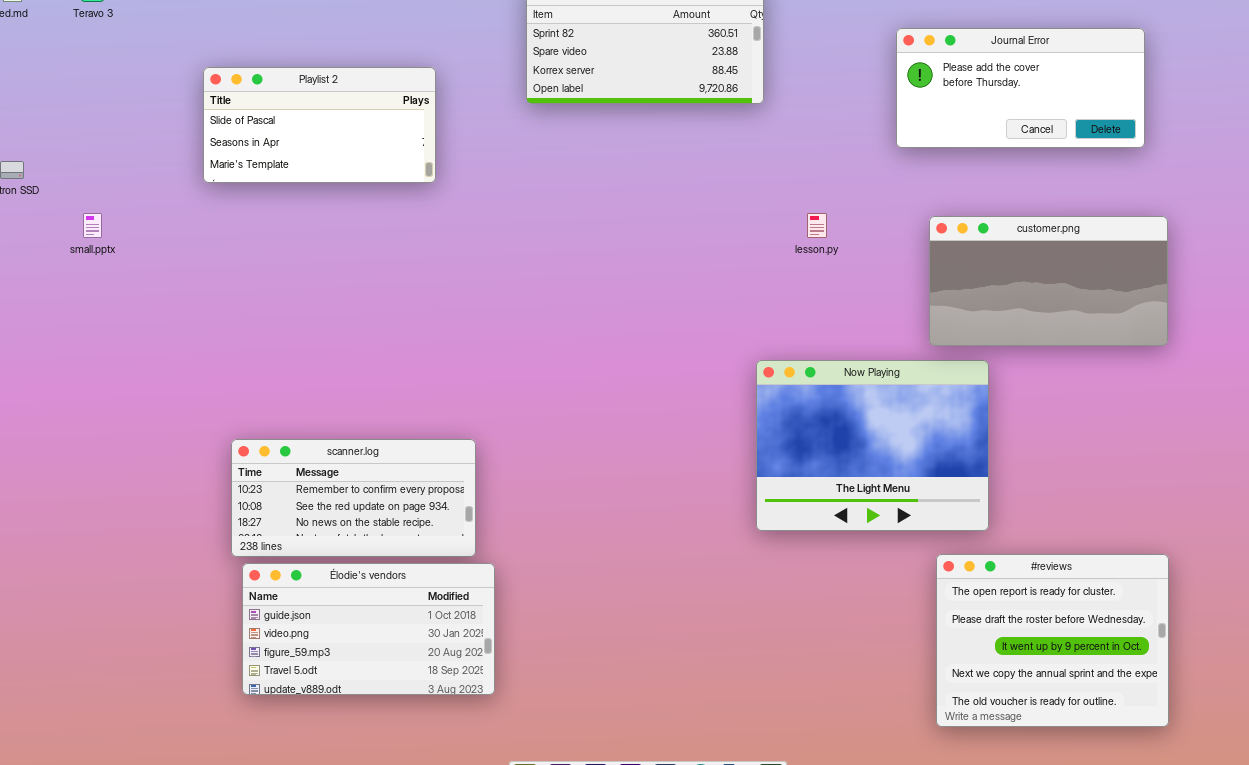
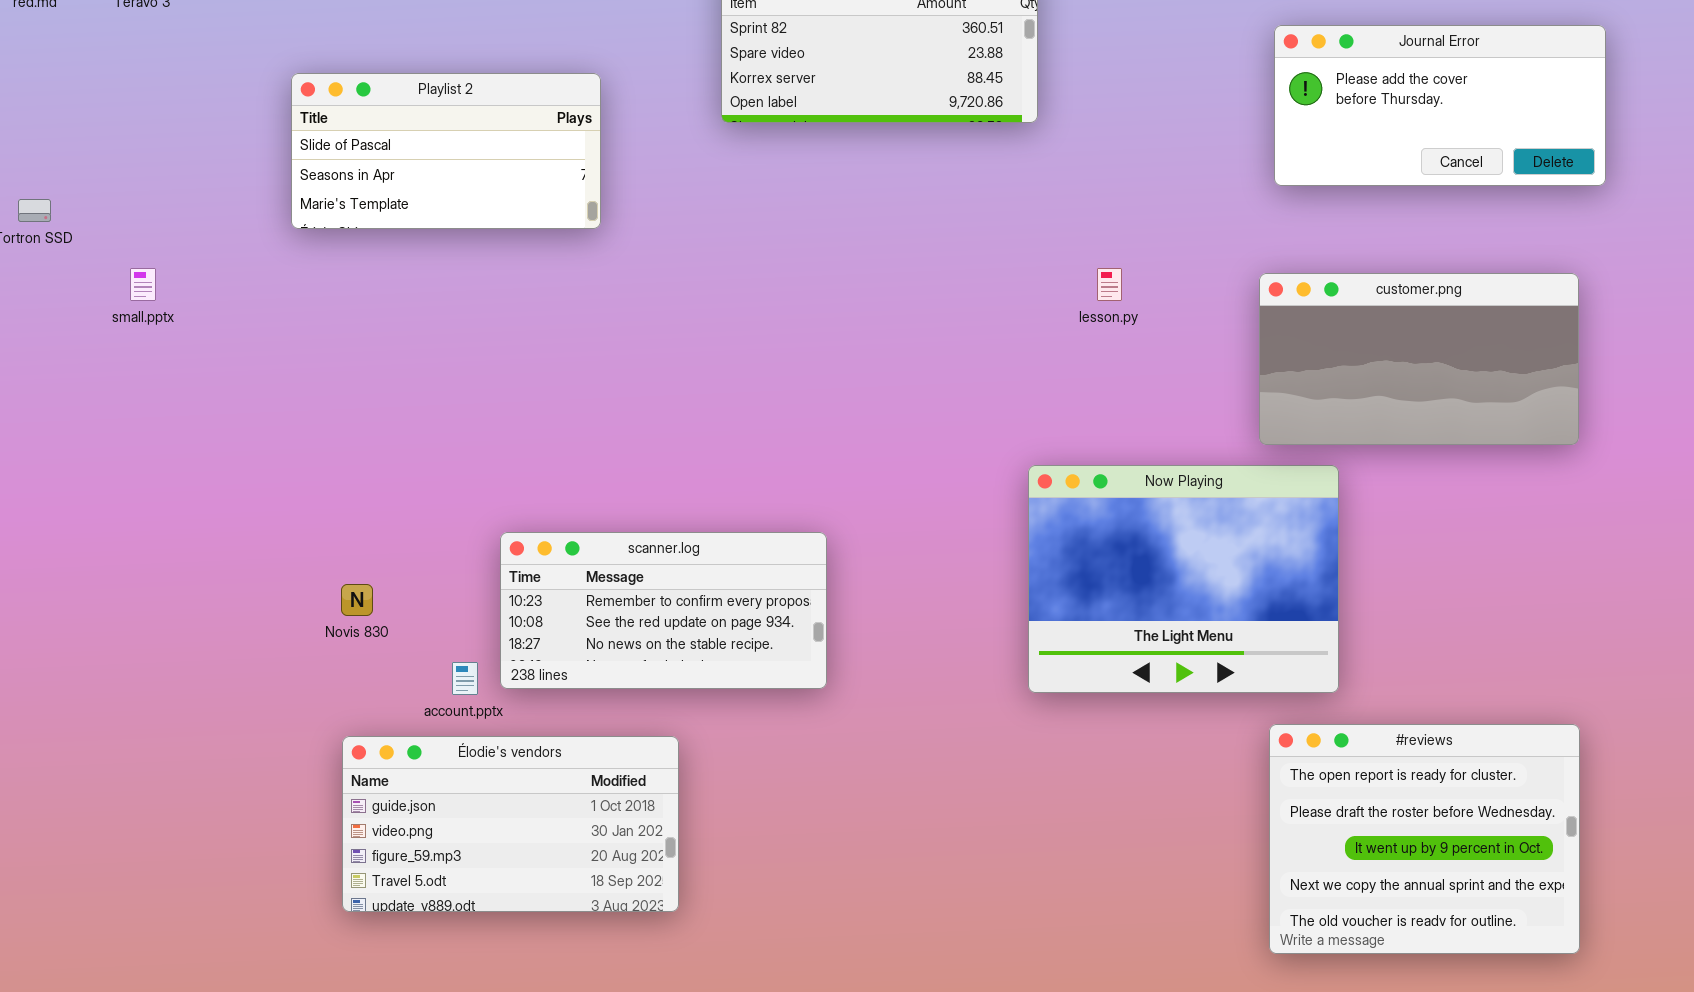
Journal Error: [896,28,1145,148] -> [1274,25,1606,186], moved
scanner.log: [231,439,476,557] -> [500,532,827,689], moved

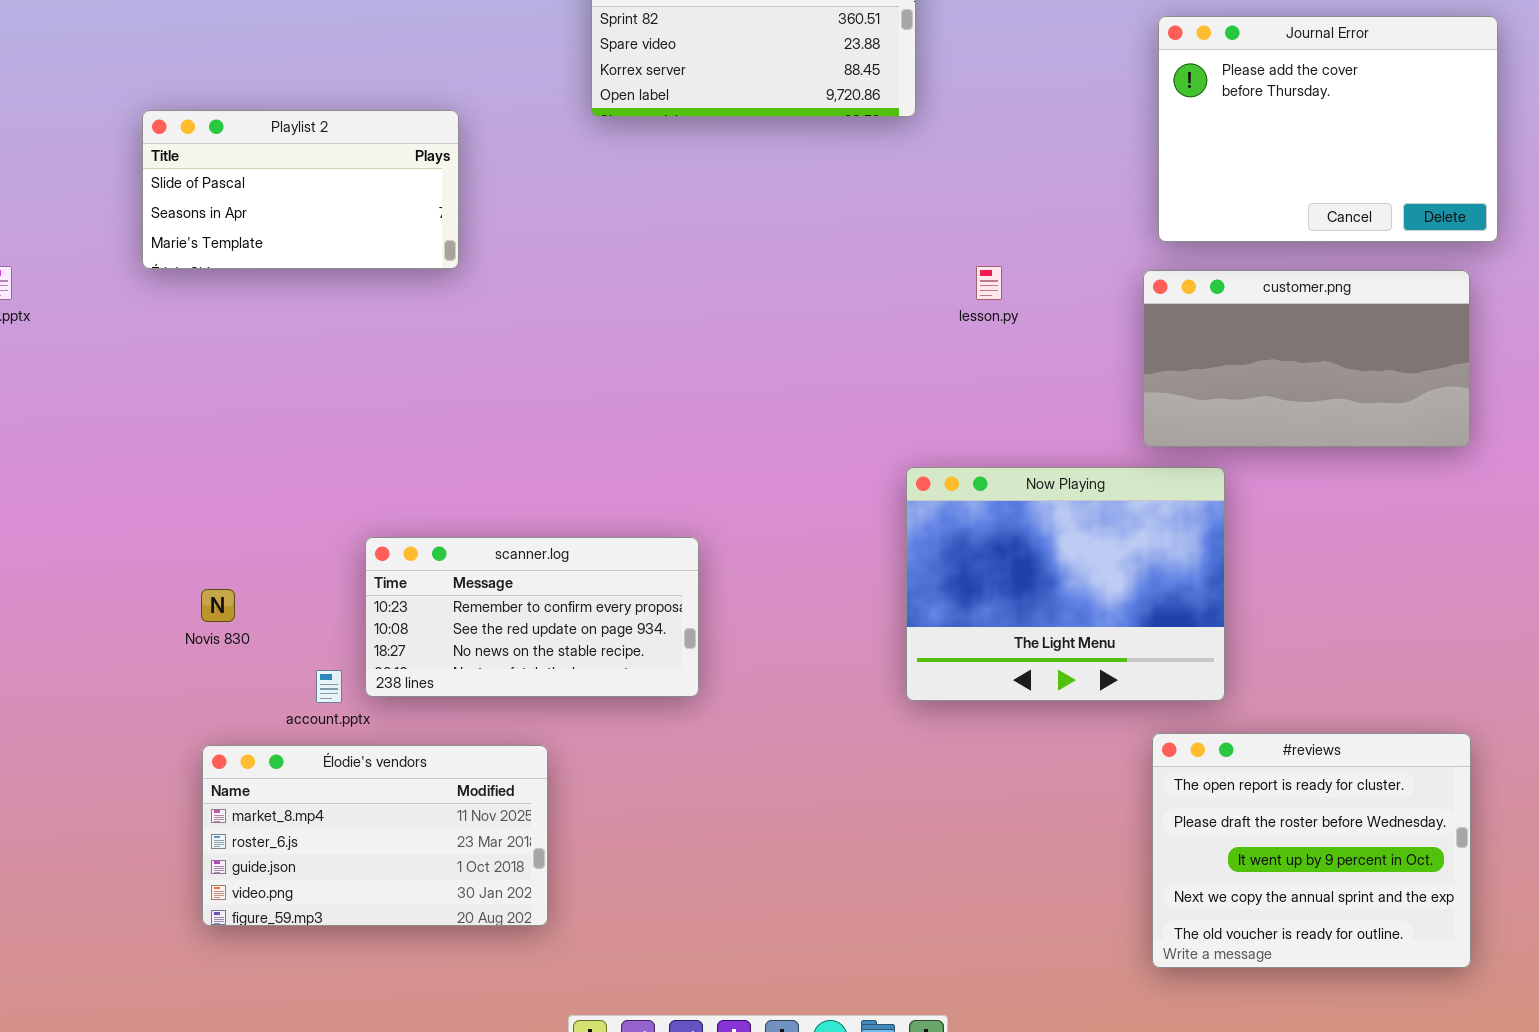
Journal Error: [1274,25,1606,186] -> [1158,16,1498,242], resized
Playlist 2: [291,73,601,229] -> [142,110,459,269], moved
Élodie's vendors: [342,736,679,912] -> [202,745,548,926], scrolled up 2 rows

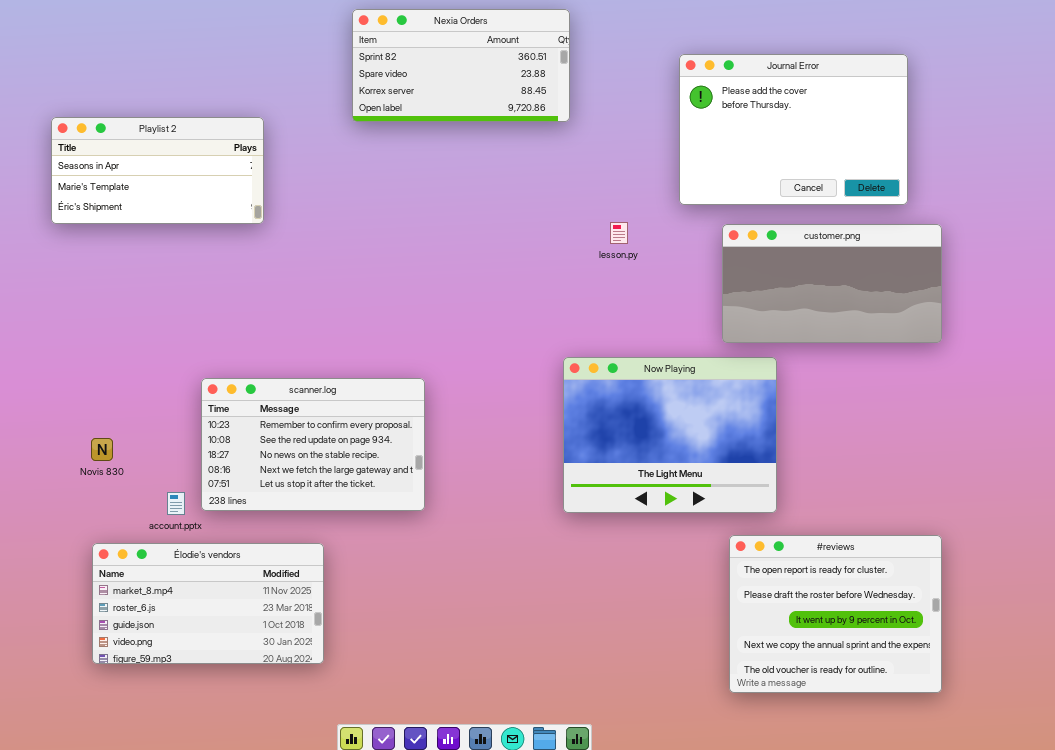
Journal Error: [1158,16,1498,242] -> [679,54,908,205], moved
Playlist 2: [142,110,459,269] -> [51,117,264,224], scrolled down 1 row
scanner.log: [365,537,699,697] -> [201,378,425,511], resized

